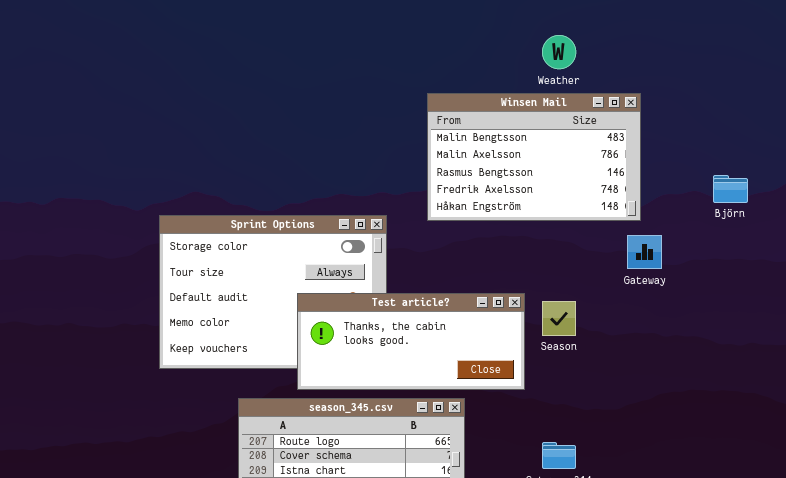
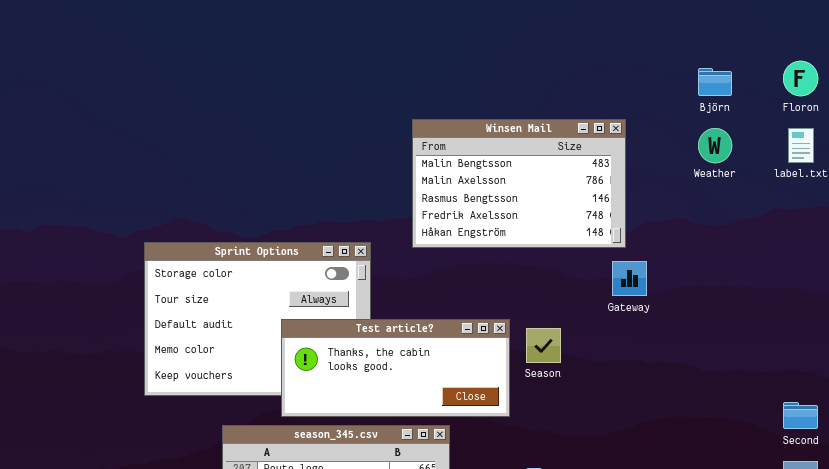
Weather: [542,35,576,69] -> [698,128,732,163], moved
Björn: [713,175,748,203] -> [698,68,732,96], moved

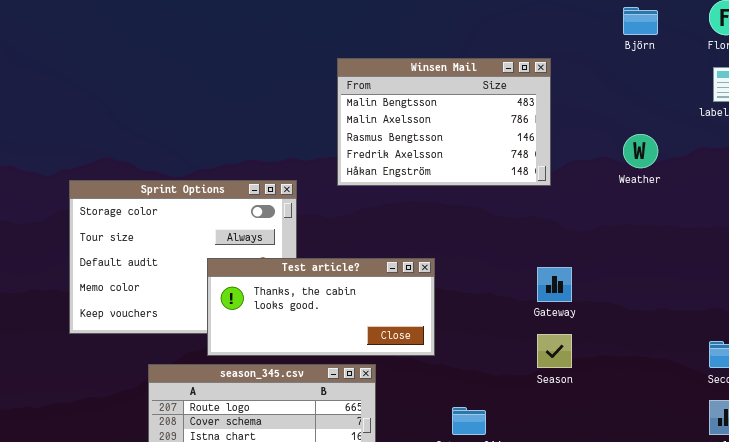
Weather: [698,128,732,163] -> [623,134,658,168], moved
Gateway: [612,261,647,296] -> [537,267,572,302], moved
Season: [526,328,561,363] -> [537,334,572,368], moved

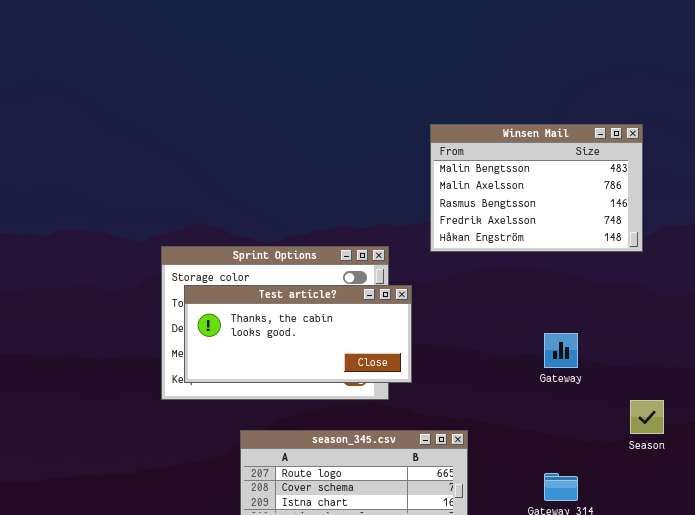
Test article?: [207,258,435,356] -> [184,285,412,383], moved
Gateway: [537,267,572,302] -> [544,333,578,368], moved

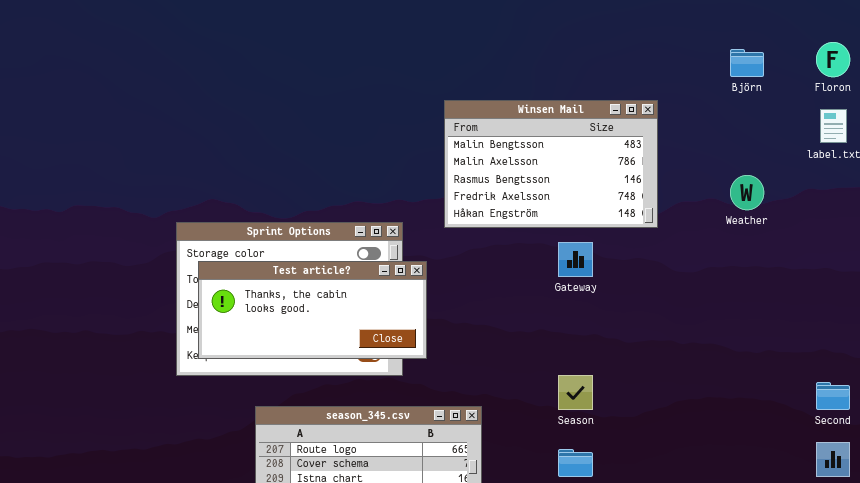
Gateway: [544,333,578,368] -> [558,242,593,277], moved
Season: [630,400,664,434] -> [558,375,593,410], moved

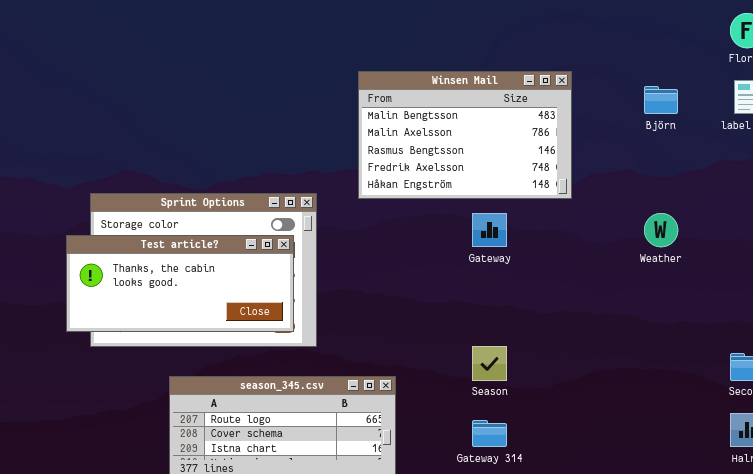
Björn: [730,49,764,77] -> [644,86,678,114], moved
Weather: [730,175,764,210] -> [644,213,678,247], moved
Test article?: [198,261,427,359] -> [66,235,294,332], moved

